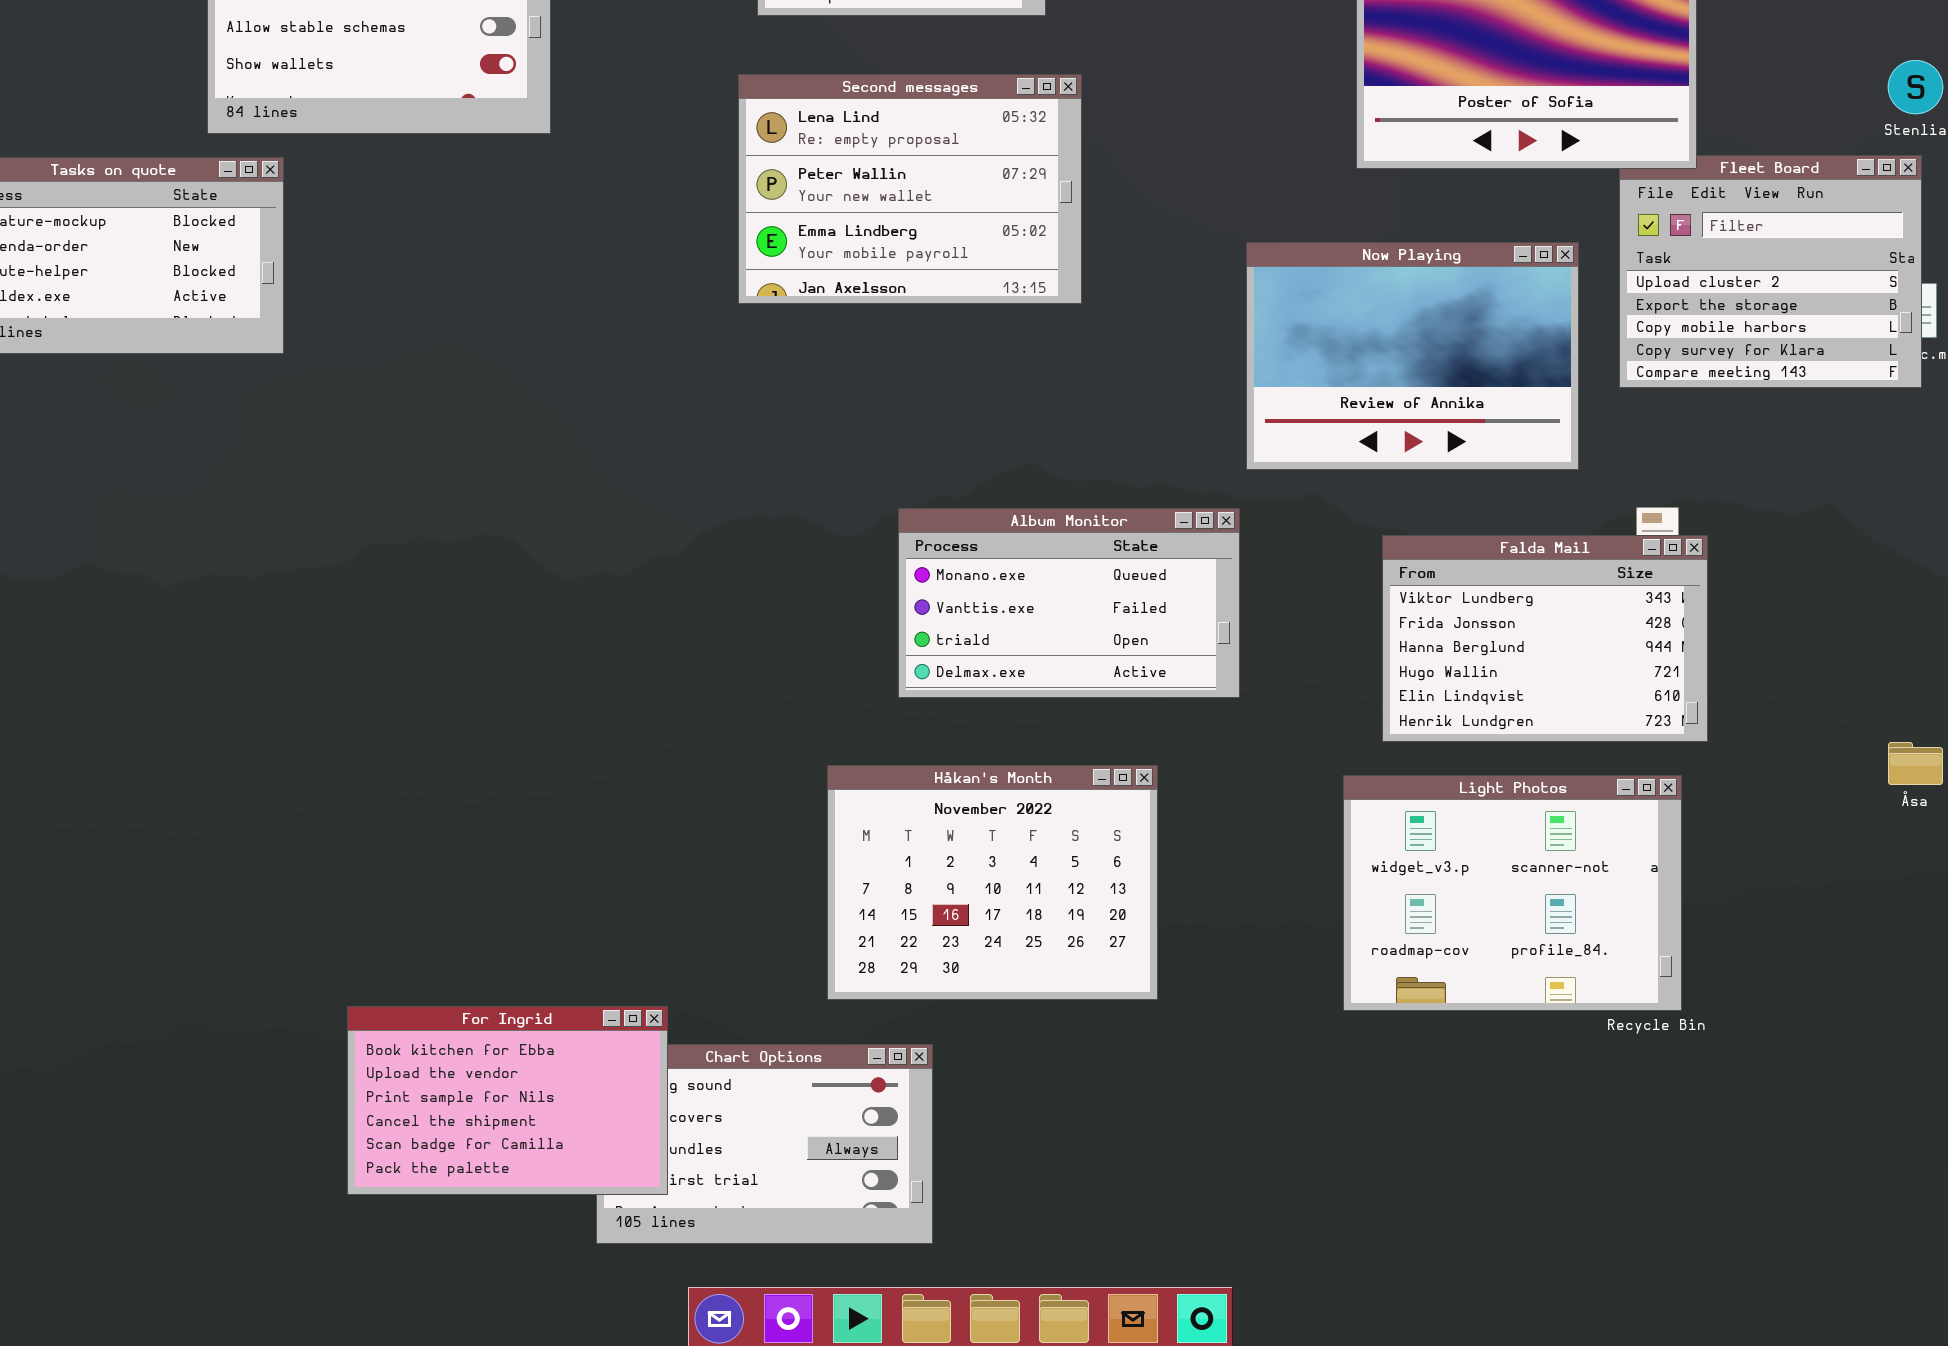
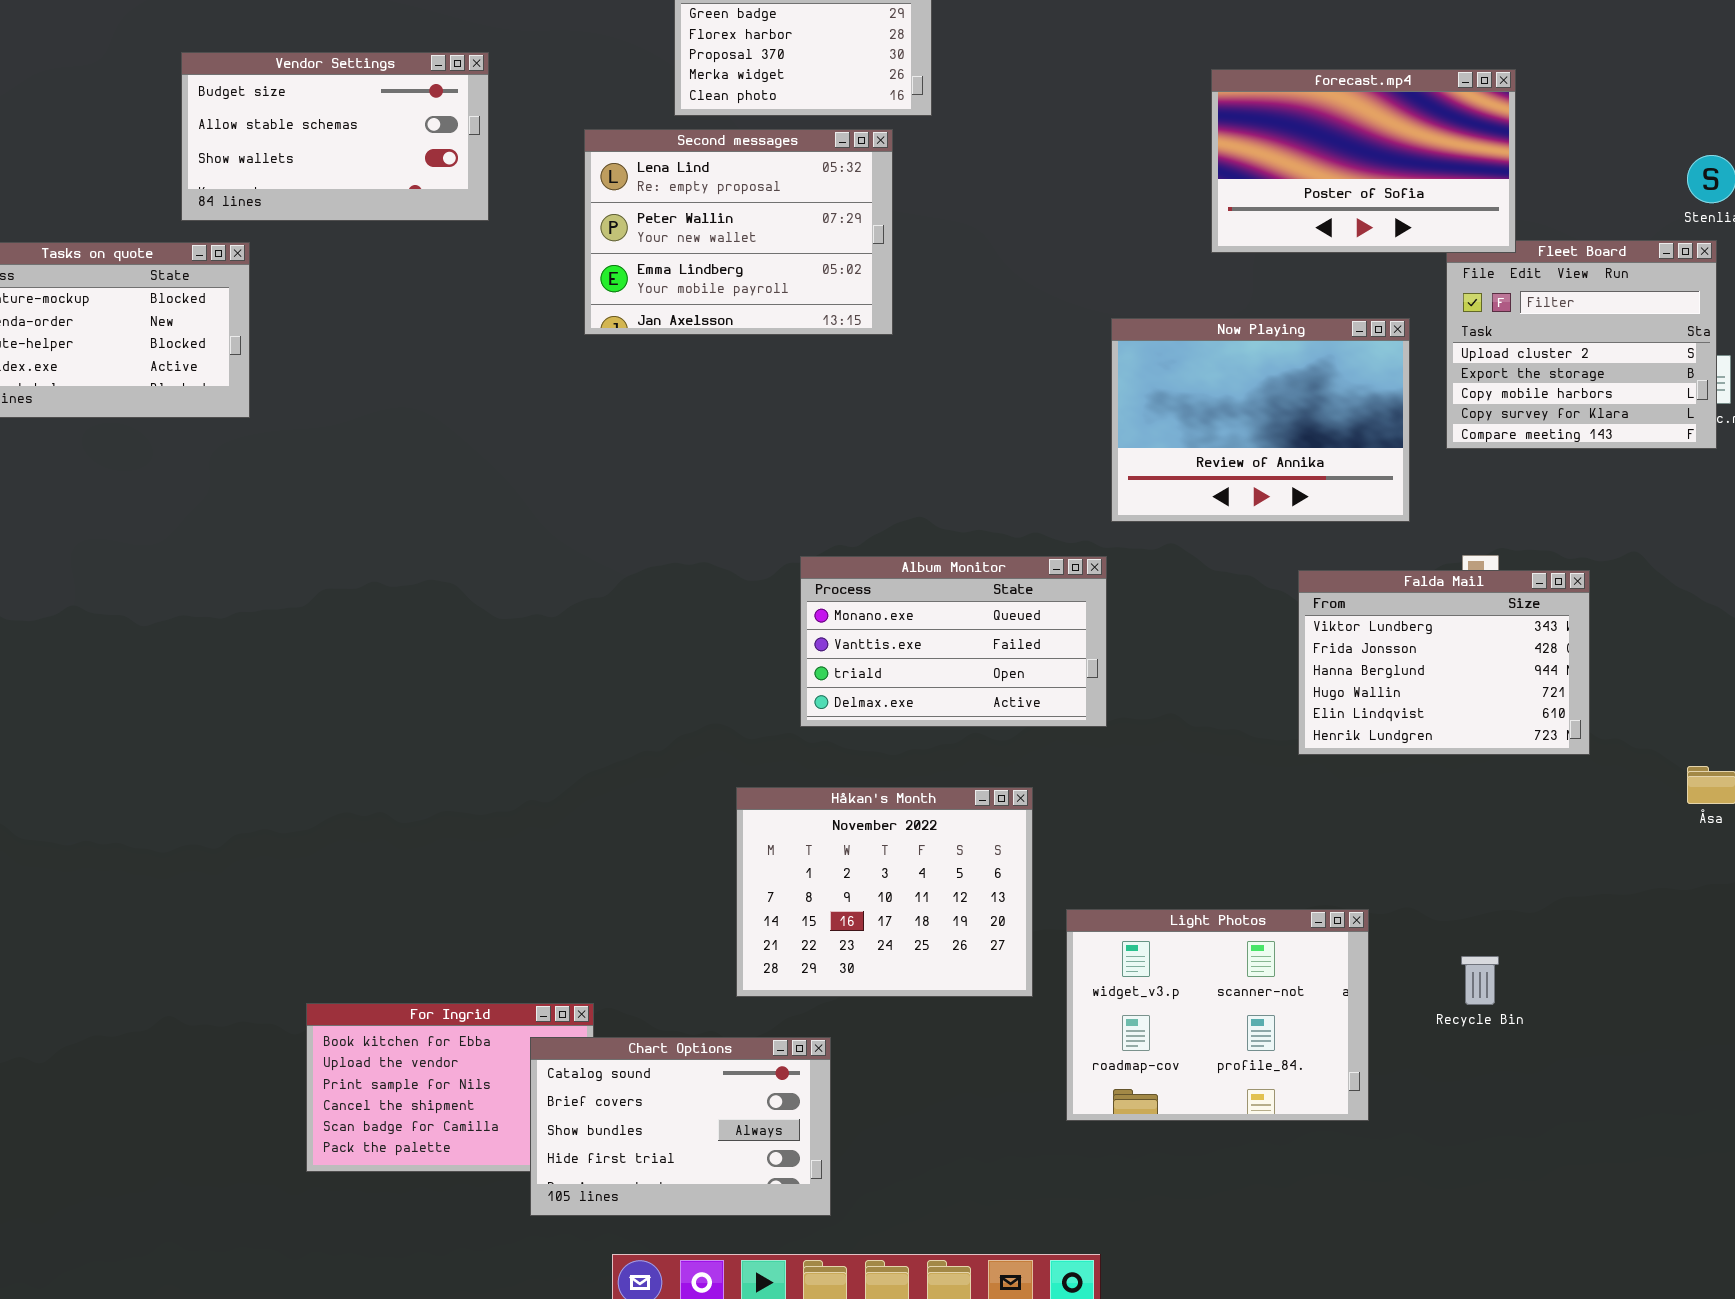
Second messages: [738,74,1082,304] -> [584,129,893,335], moved
Falda Mail: [1382,535,1708,742] -> [1298,570,1590,755], moved
Light Photos: [1343,775,1682,1011] -> [1066,909,1369,1121], moved
Chart Options: [596,1044,933,1244] -> [530,1037,831,1216], raised

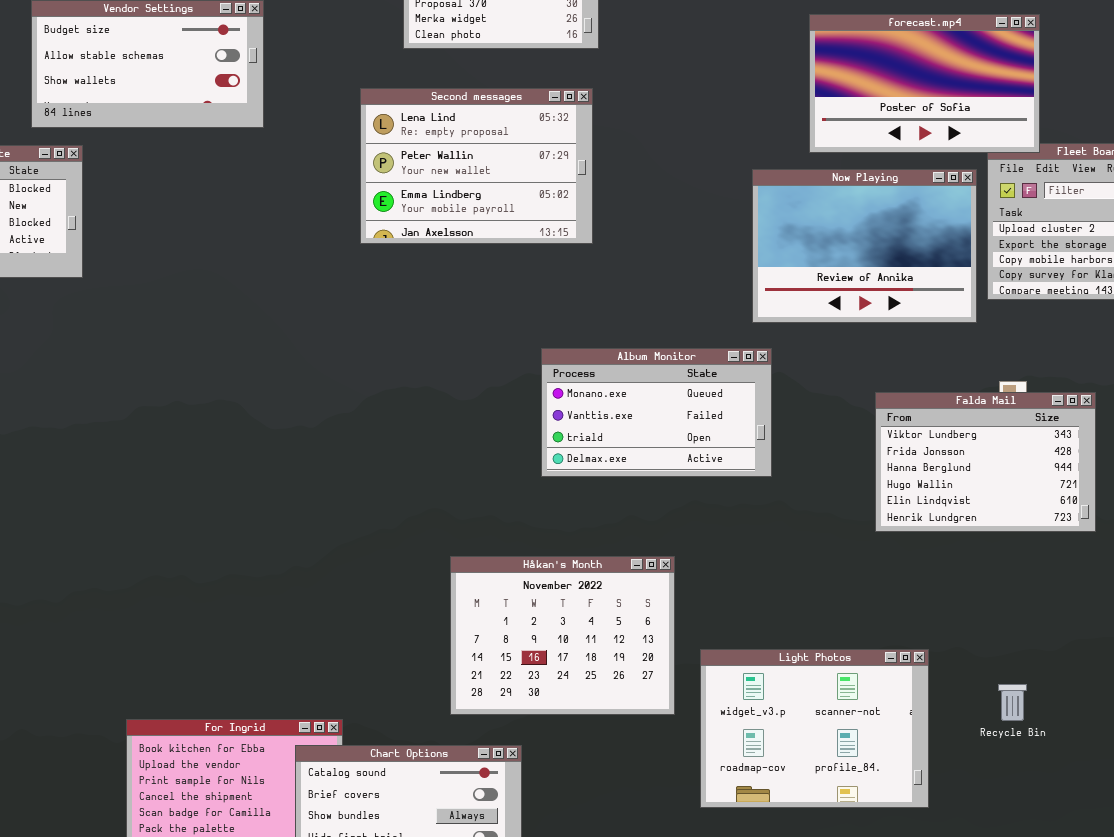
Second messages: [584,129,893,335] -> [360,88,593,244], moved
Now Playing: [1111,318,1410,522] -> [752,169,977,323], moved
Album Monitor: [800,556,1107,727] -> [541,348,772,477], moved

